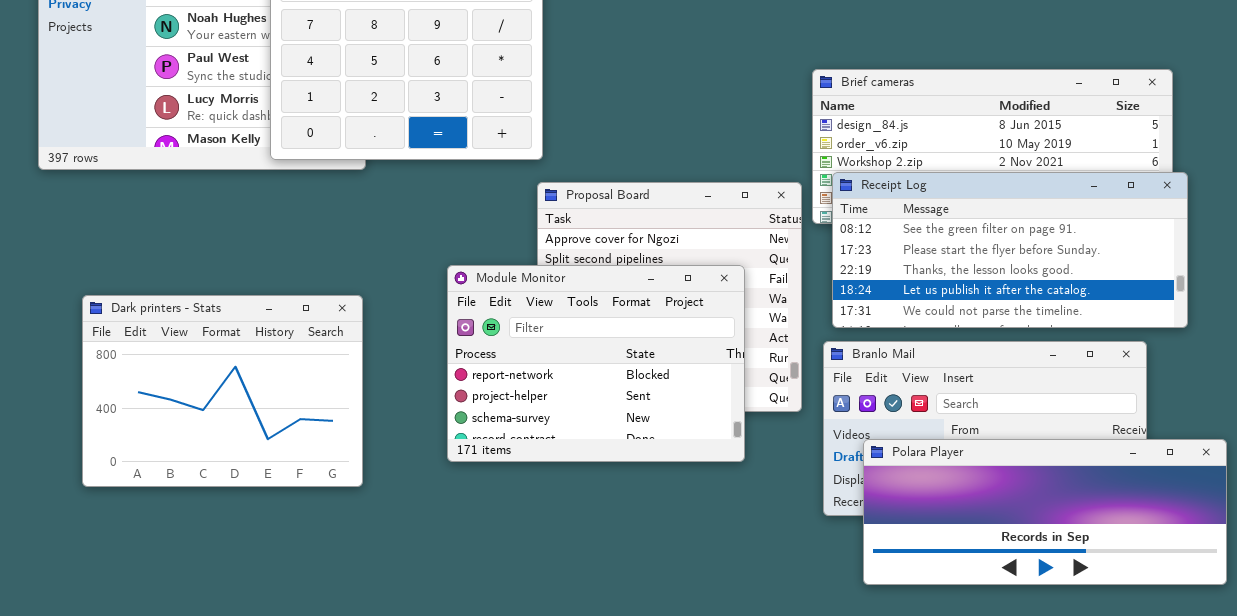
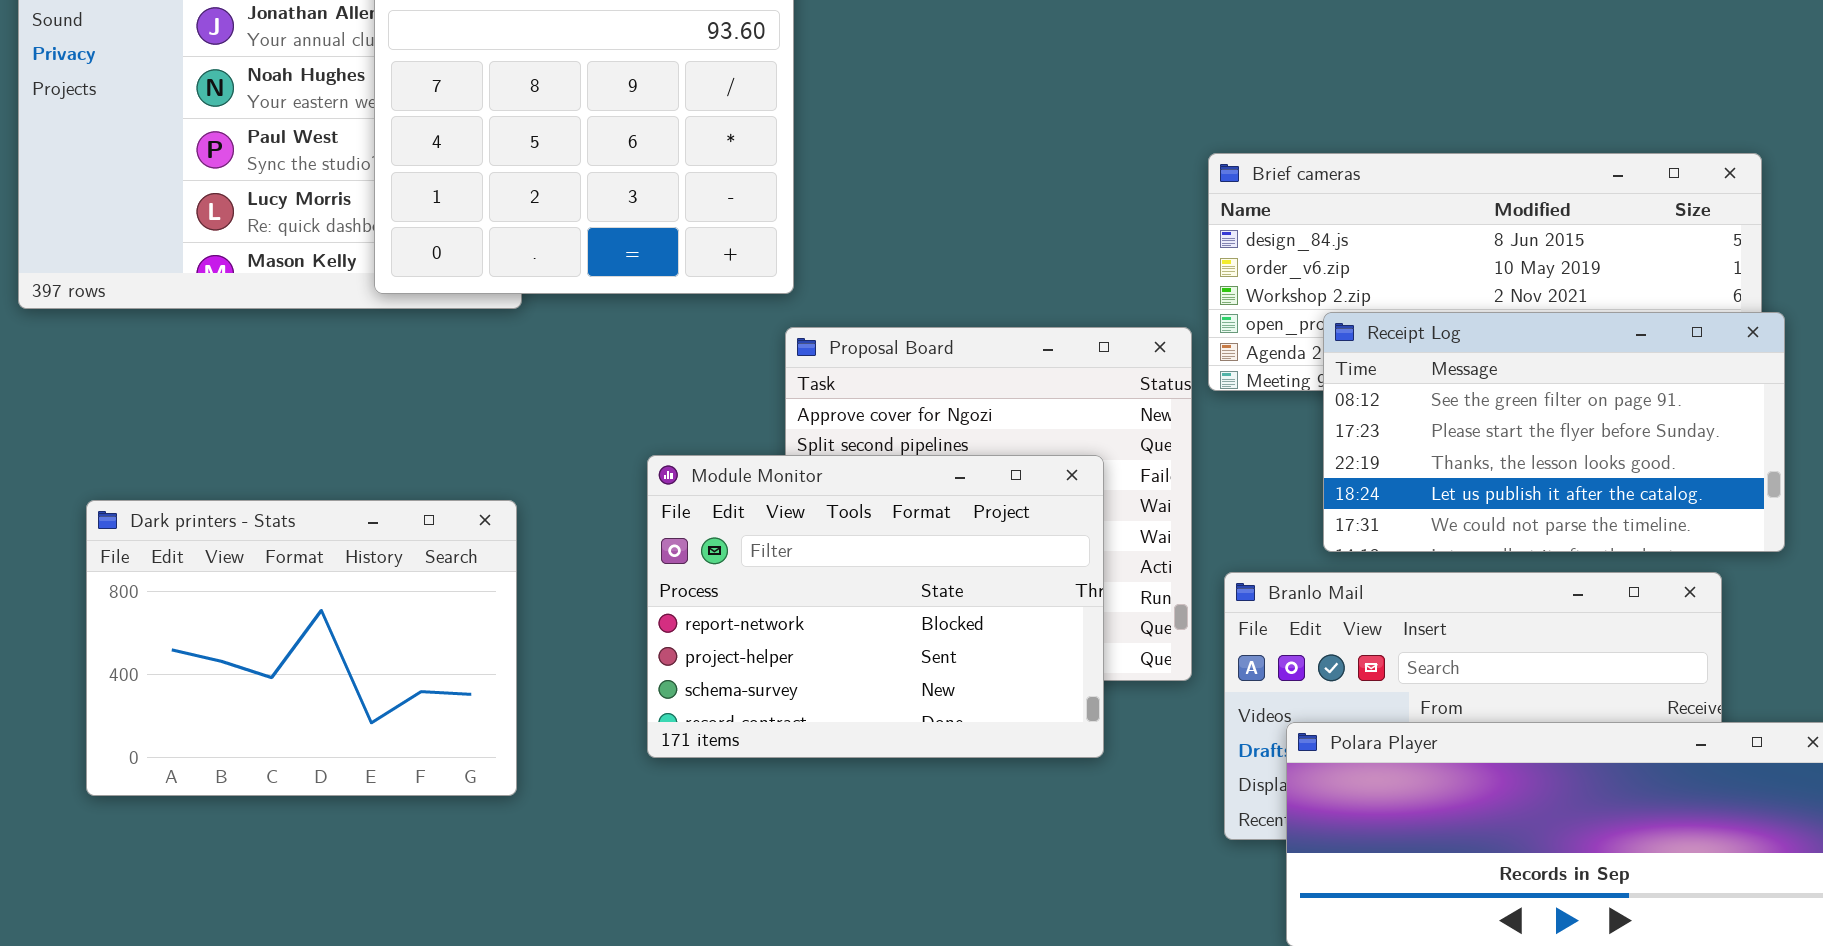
Receipt Log: [832,172,1188,328] -> [1323,312,1785,552], resized

